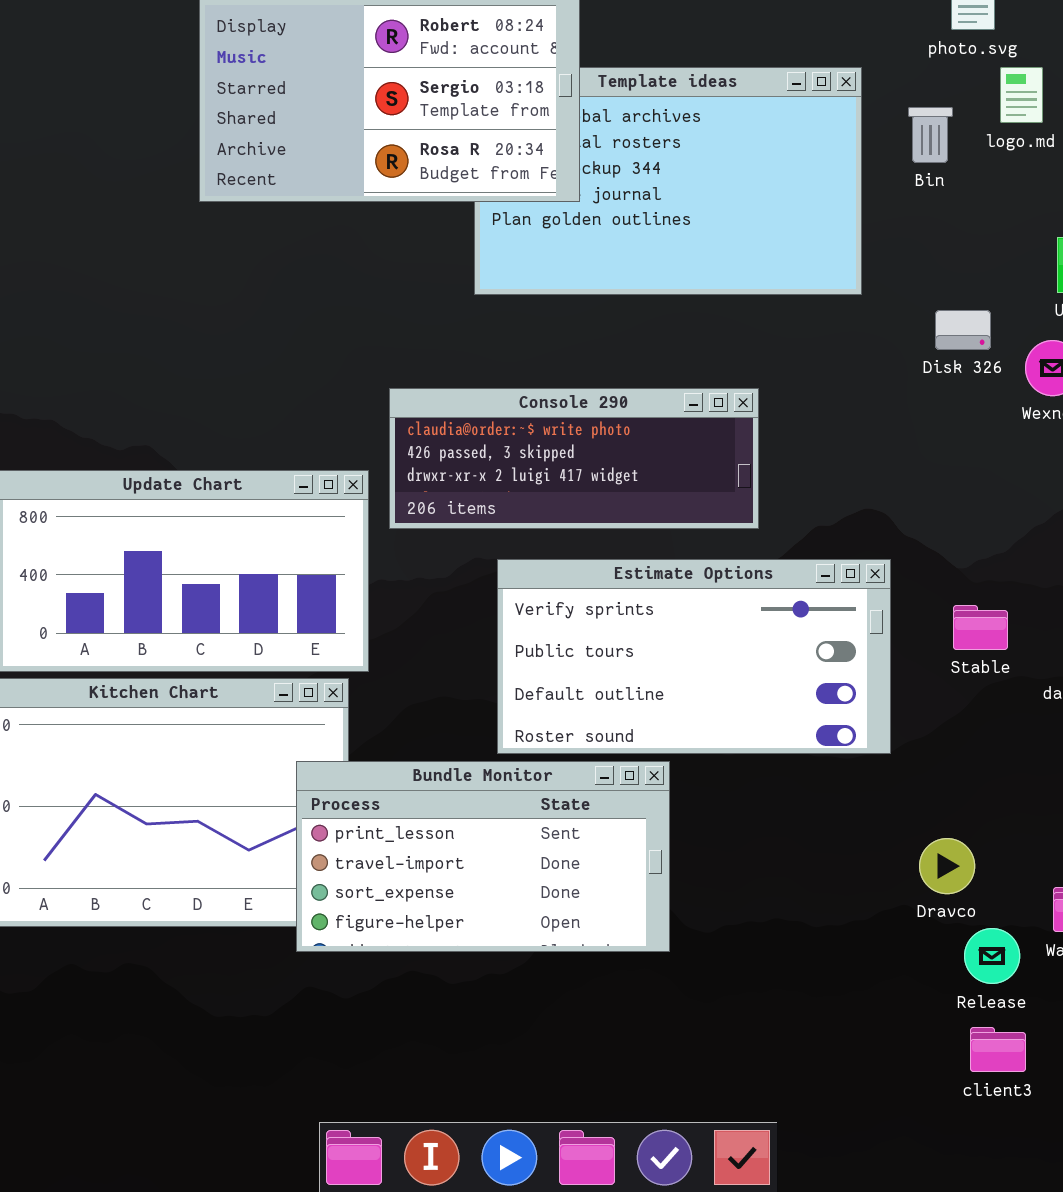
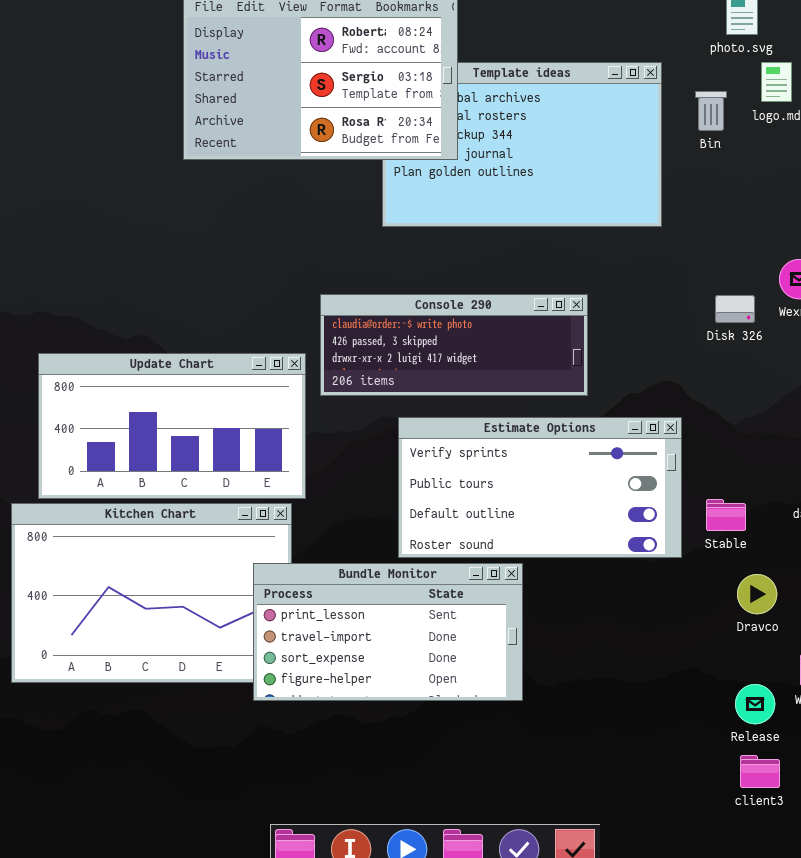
Disk 326: [935,310,991,350] -> [715,295,755,323], moved
Stable: [953,605,1008,650] -> [706,499,746,531], moved
Dravco: [919,838,975,894] -> [737,574,777,614], moved

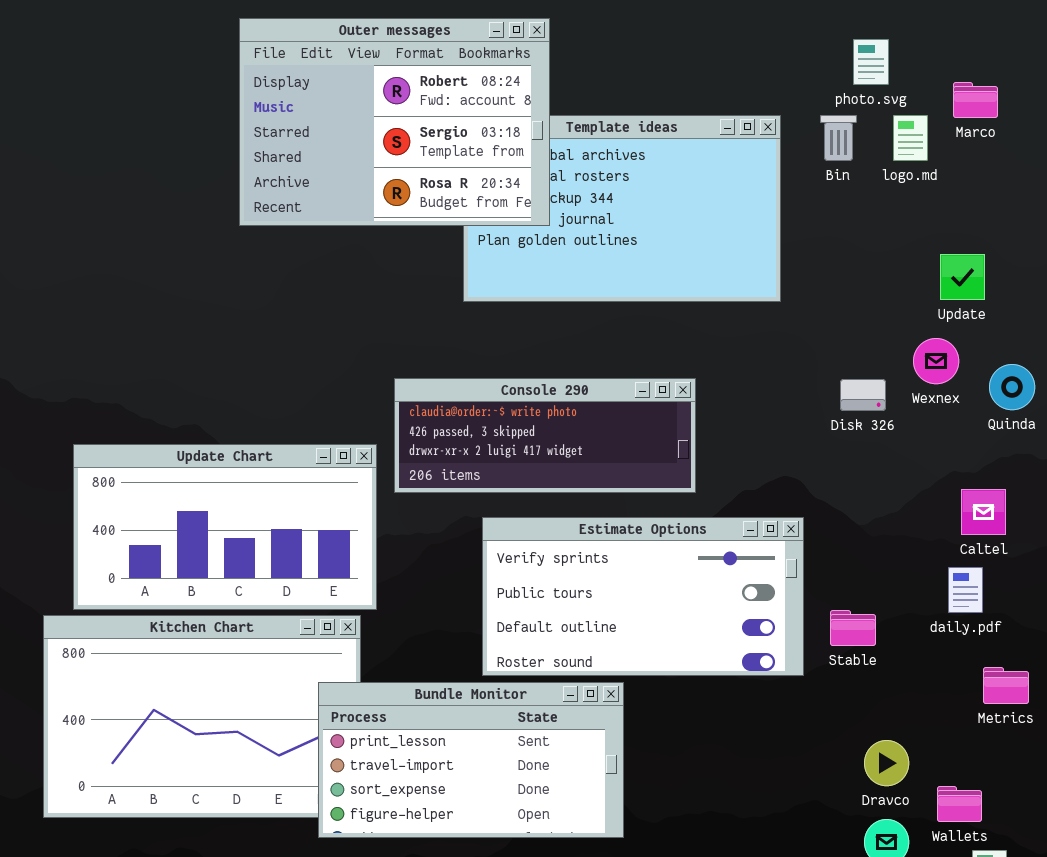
Bin: [695,91,727,131] -> [820,115,857,161], moved
Dravco: [737,574,777,614] -> [864,740,909,786], moved

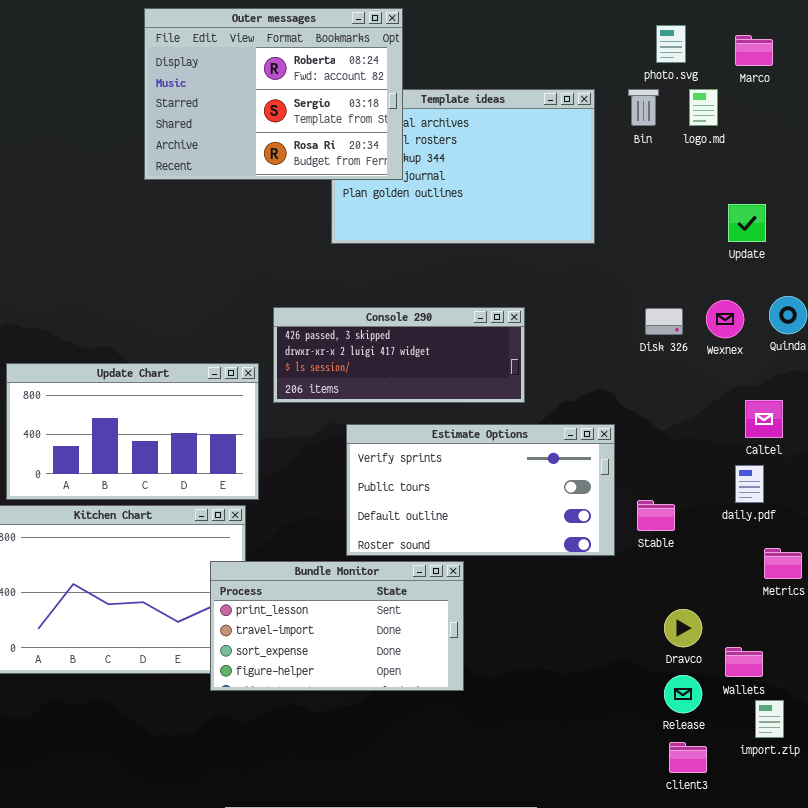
Marco: [953,82,998,118] -> [735,35,773,66], moved
Wexnex: [913,338,959,384] -> [706,300,744,338], moved
Console 290: [394,378,696,493] -> [273,307,525,403], scrolled down 1 row

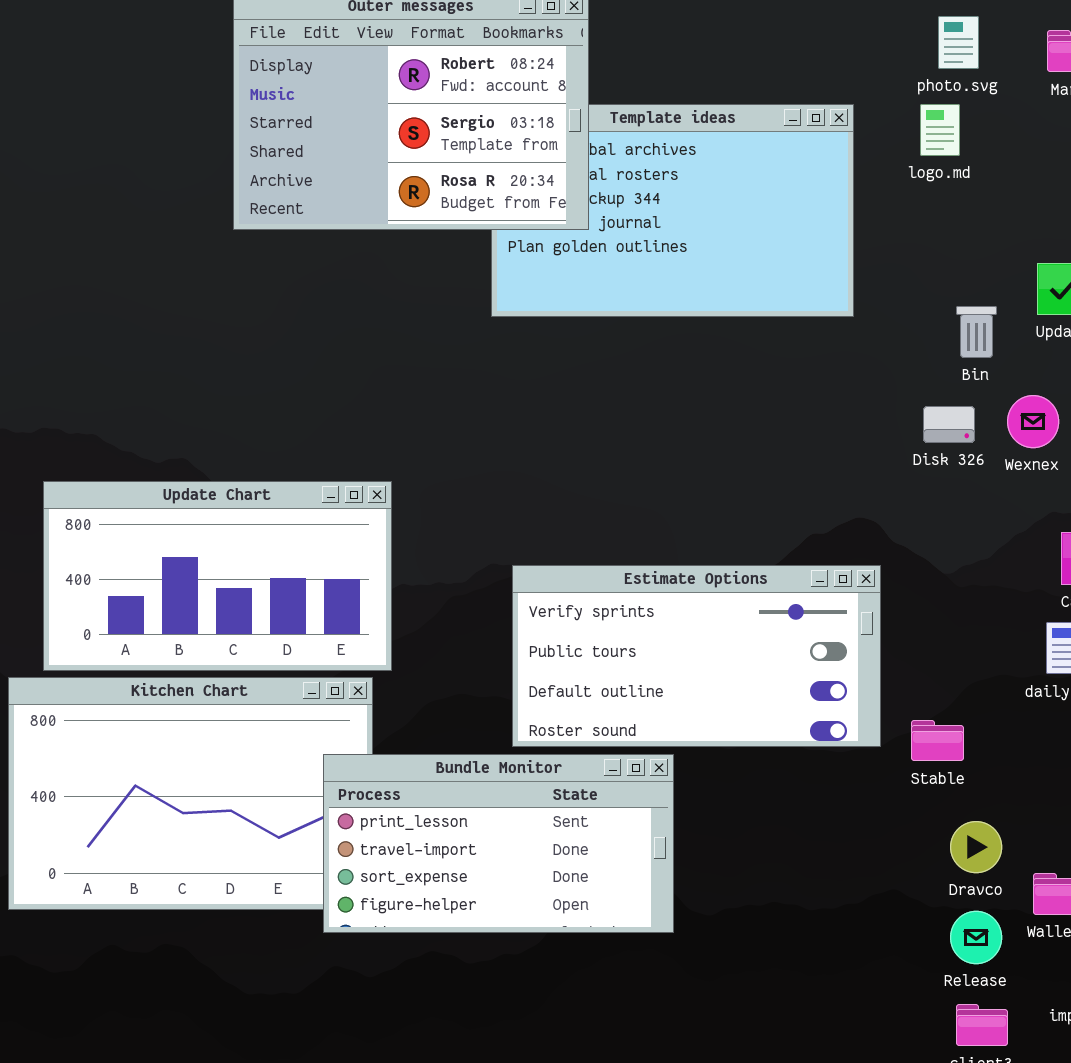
Bin: [628,89,659,126] -> [956,306,997,358], moved
logo.md: [689,89,718,126] -> [920,104,960,156], moved
Console 290: [273,307,525,403] -> none, closed
Stable: [637,500,675,531] -> [911,720,964,761], moved

